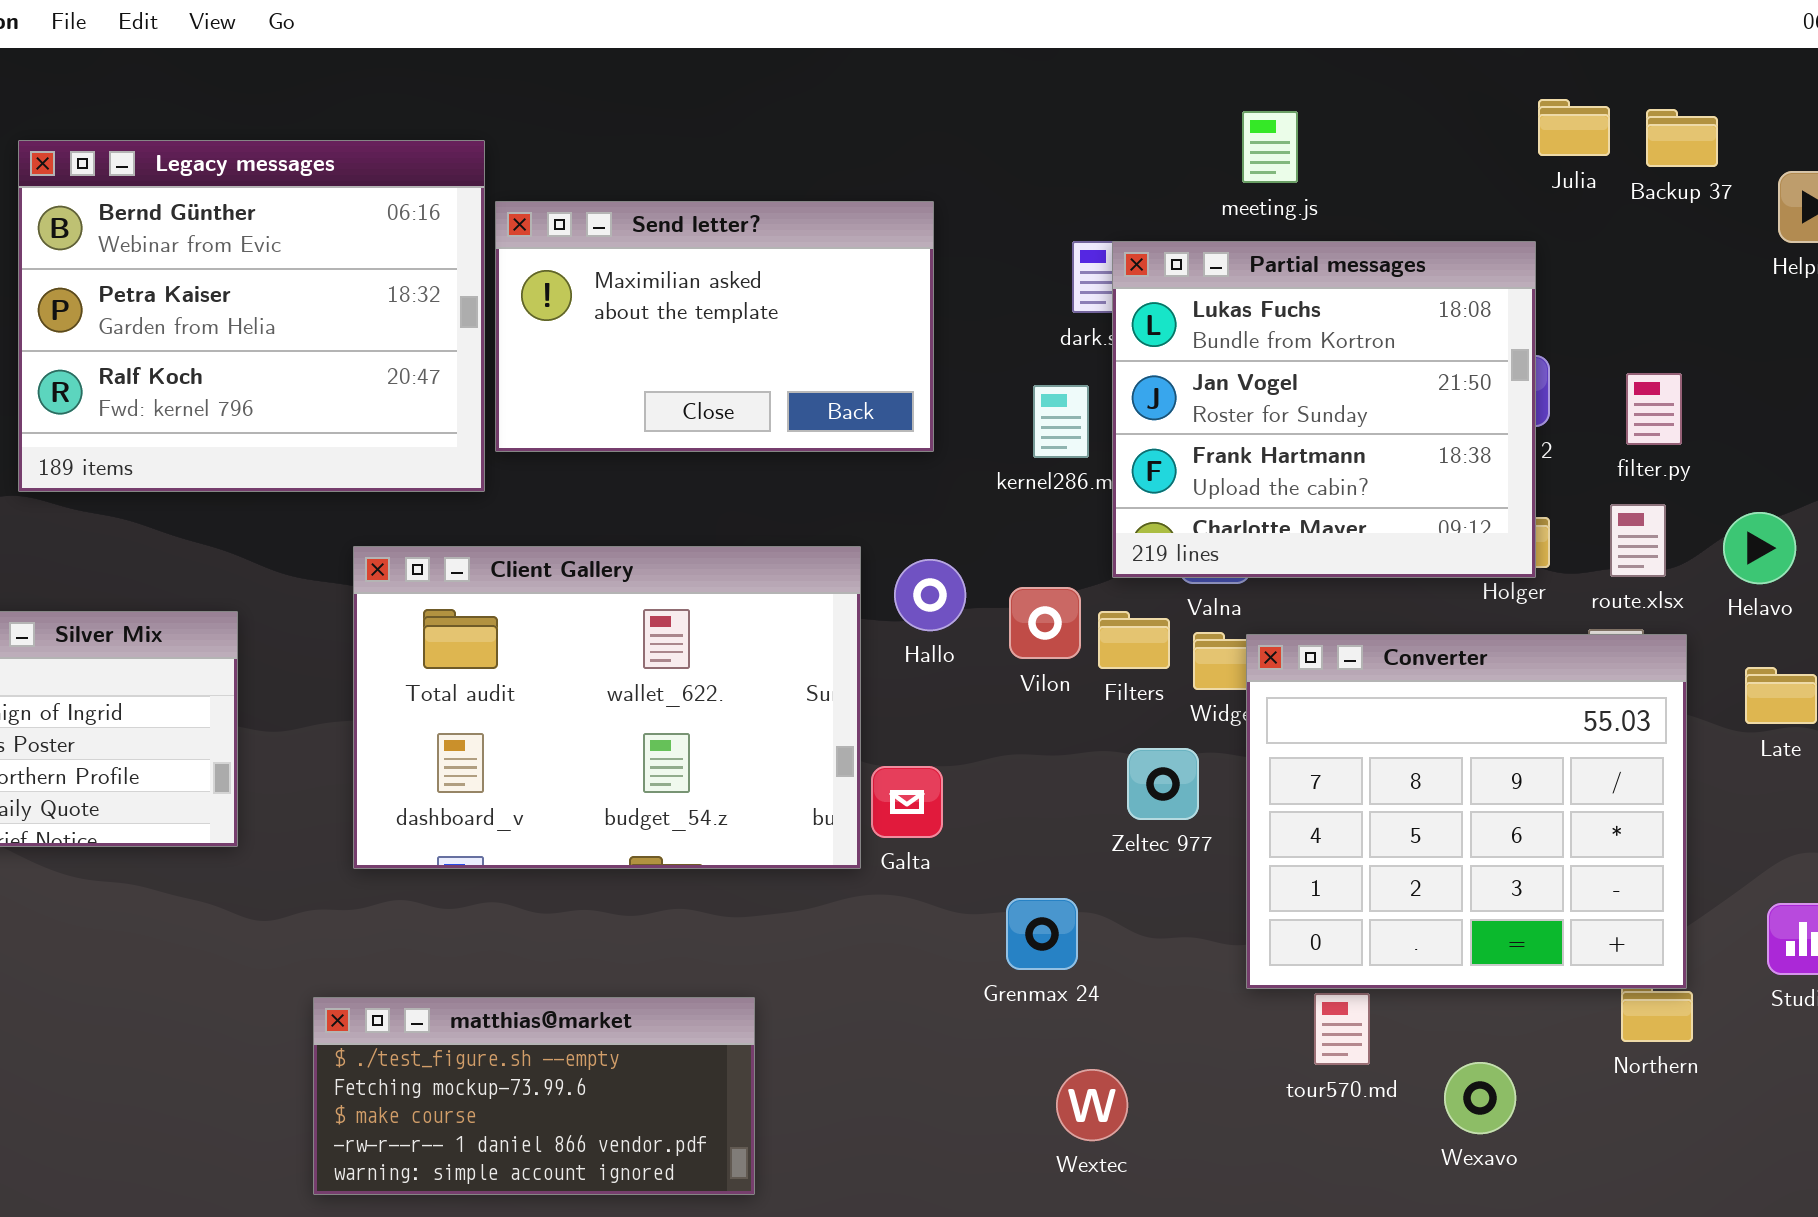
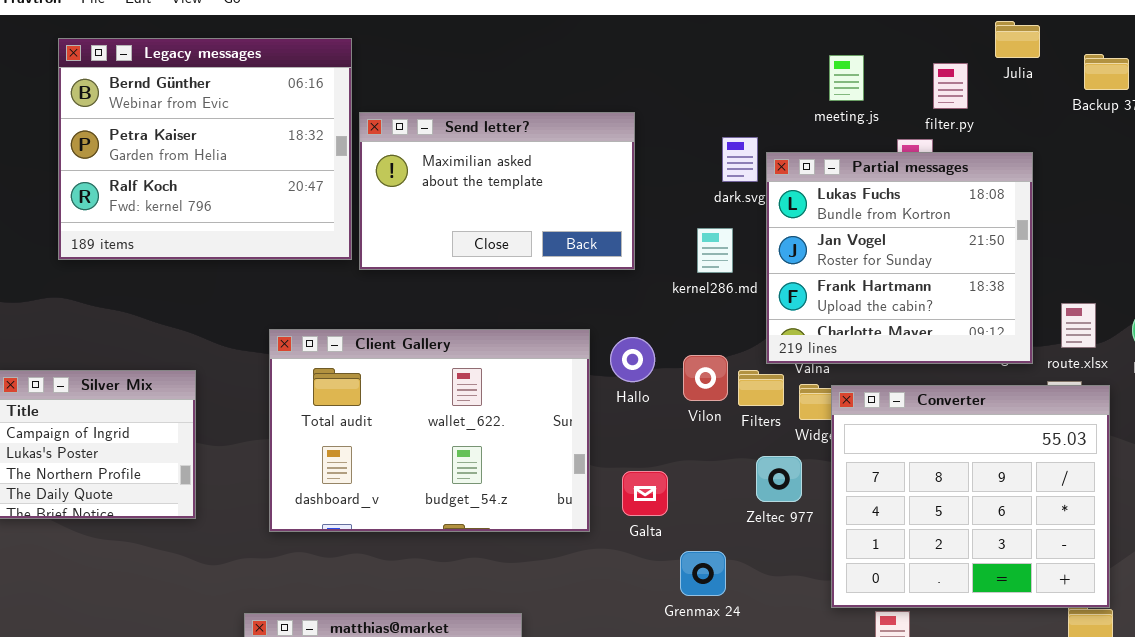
Julia: [1538,99,1610,156] -> [995,21,1040,58], moved
Legacy messages: [18,140,485,492] -> [58,38,352,260], moved
Partial messages: [1112,241,1536,578] -> [766,152,1033,364], moved
filter.py: [1626,373,1682,445] -> [933,63,968,109], moved
Galta: [871,766,943,838] -> [622,471,668,516], moved

